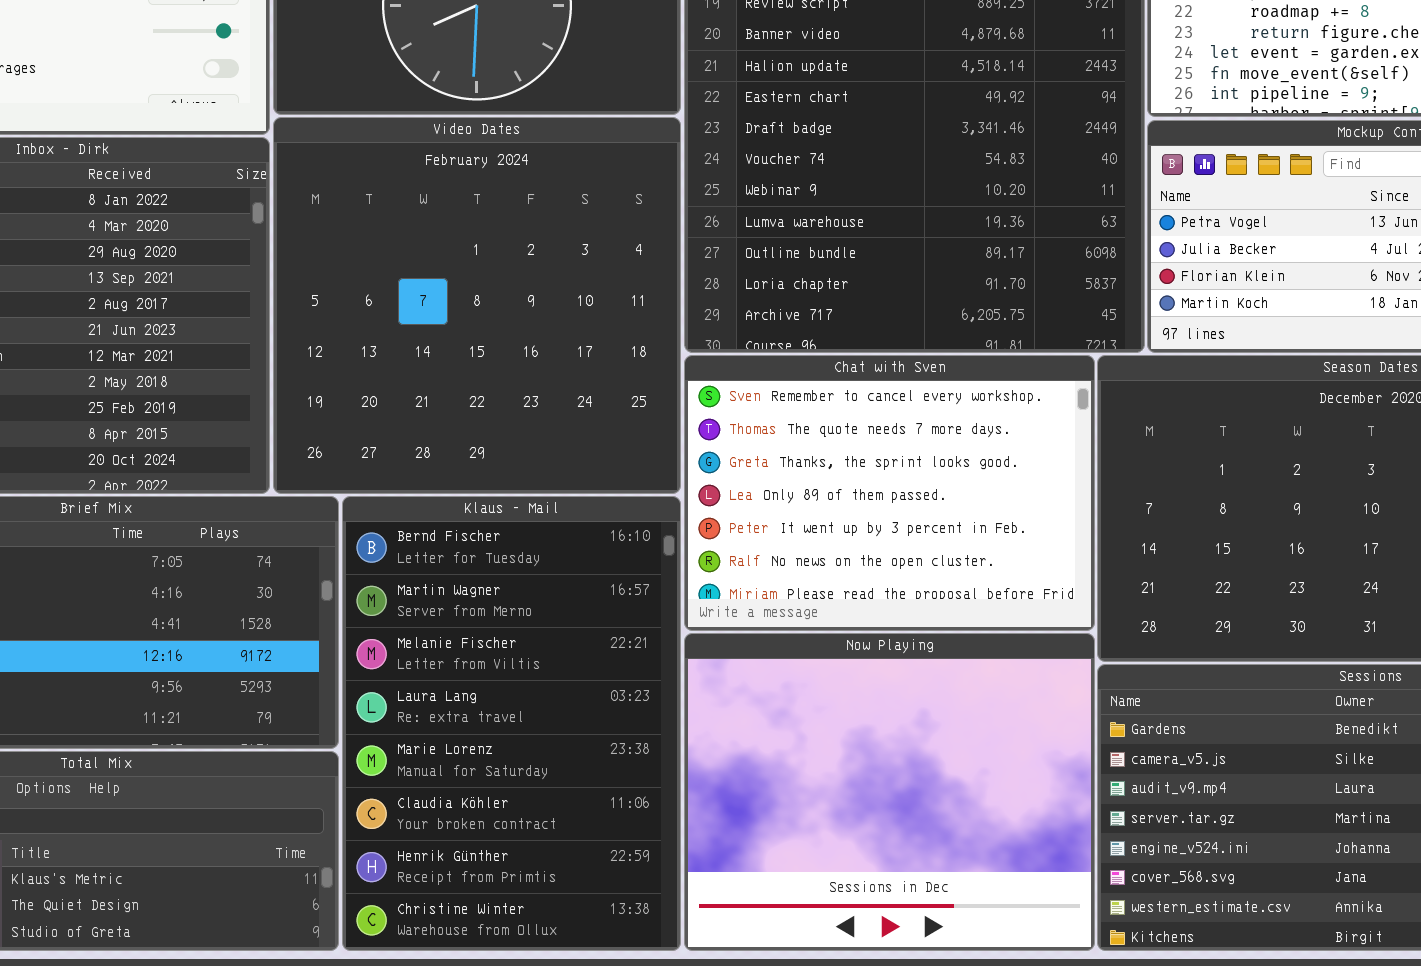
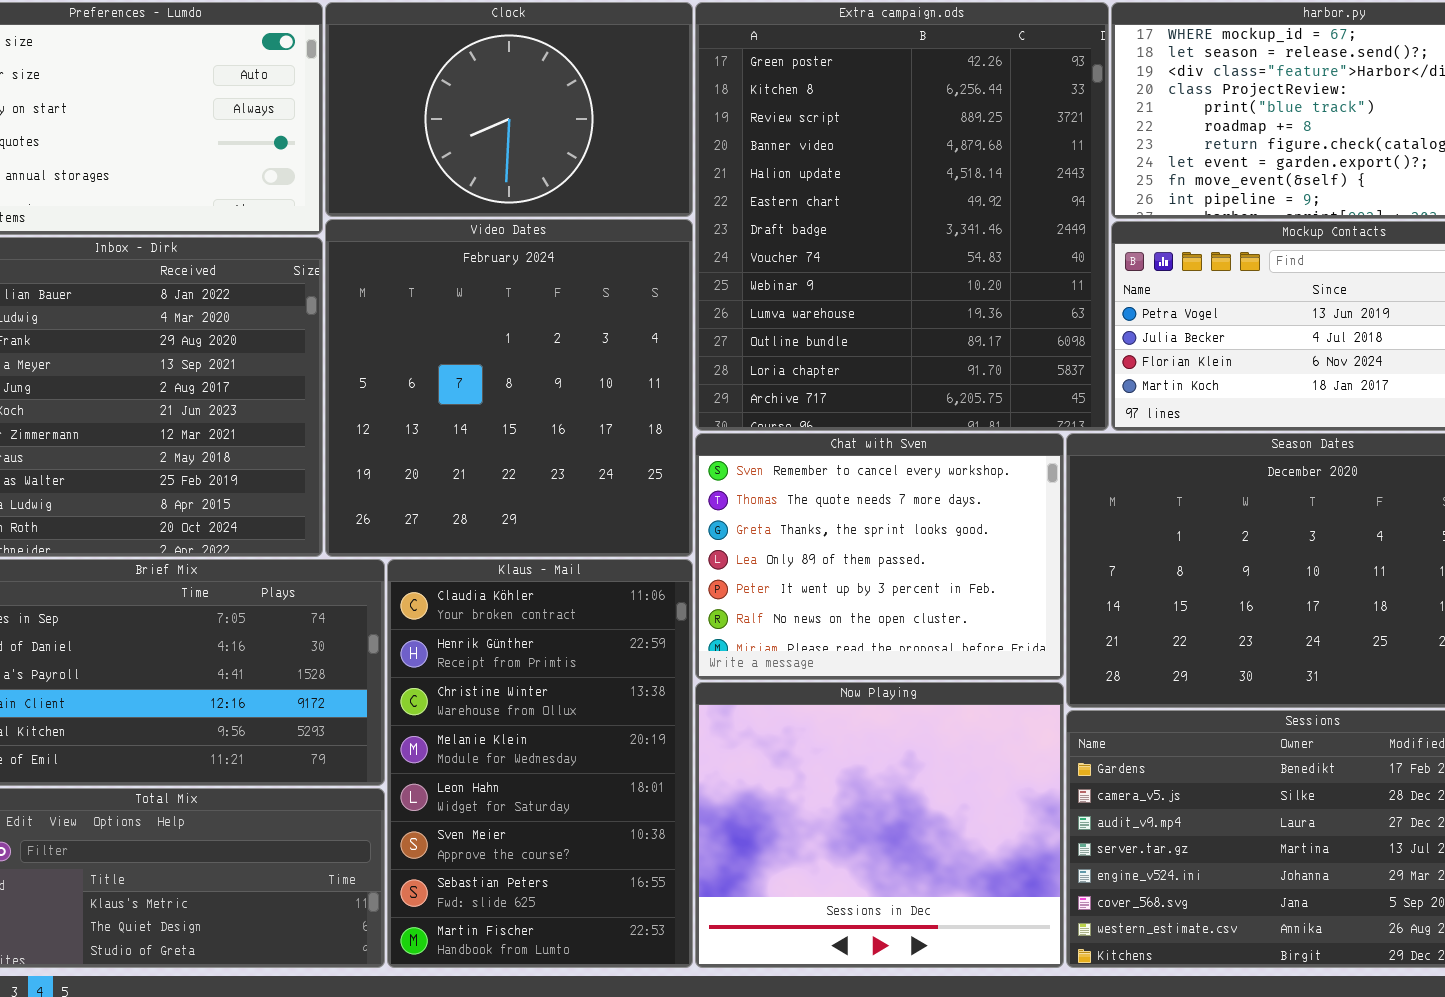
Klaus - Mail: [342,496,681,951] -> [387,559,693,968], scrolled down 5 rows

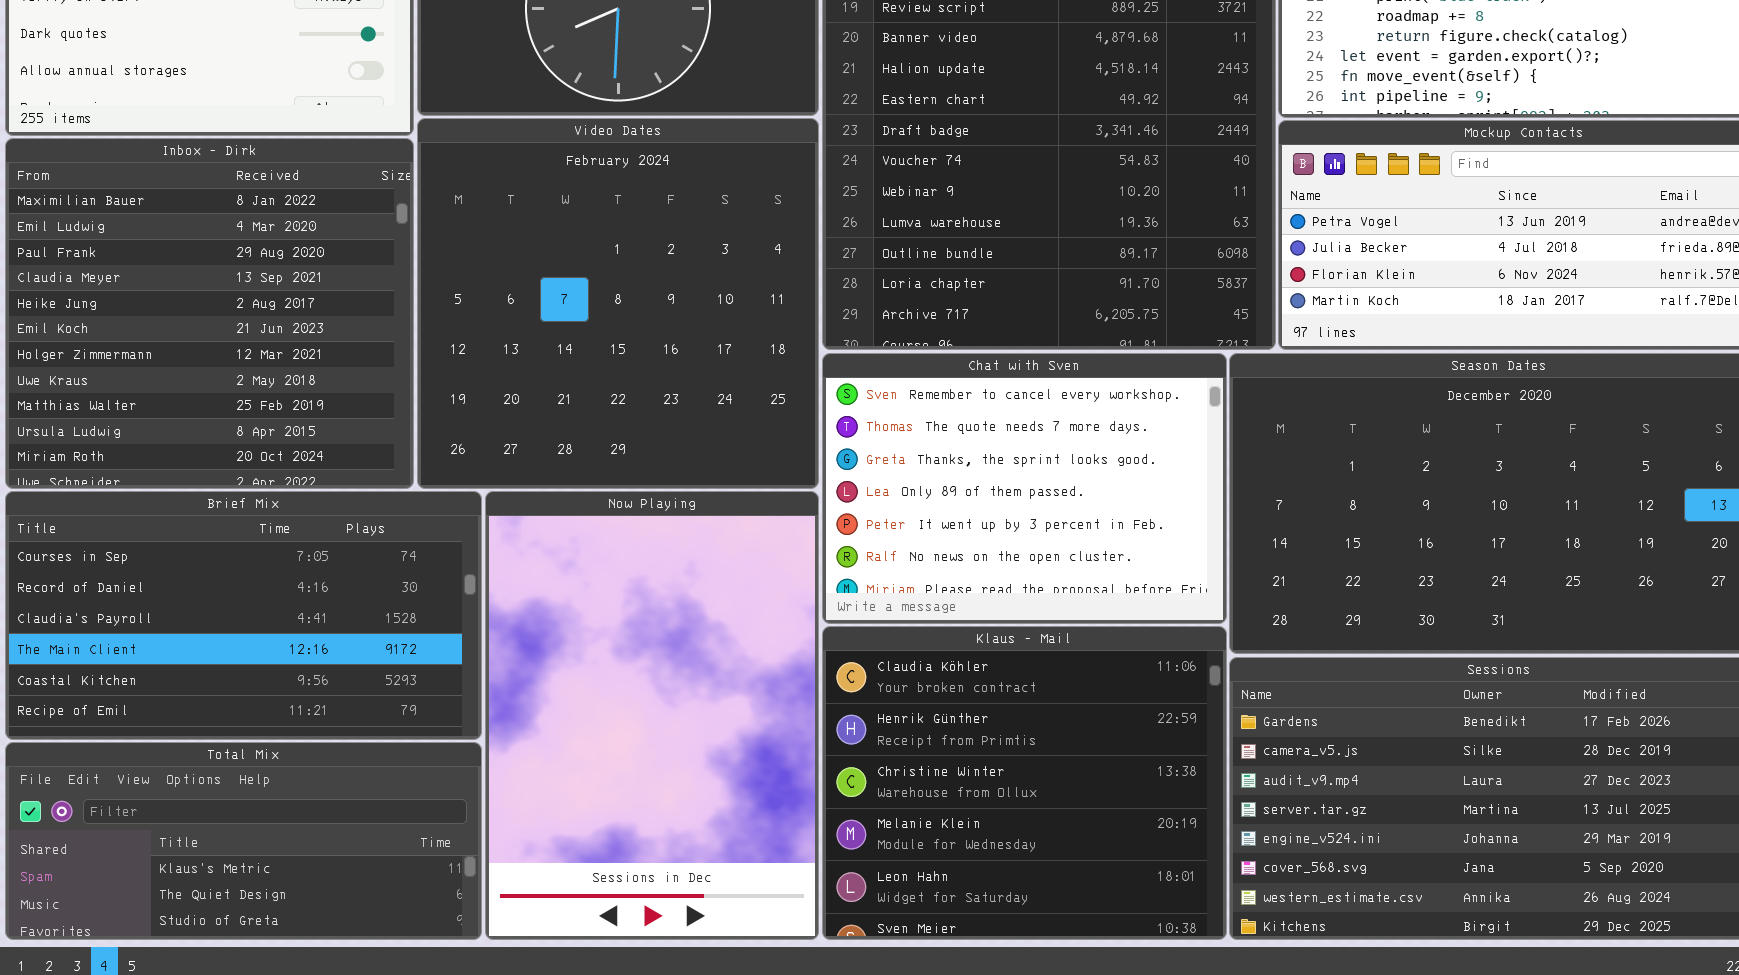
Klaus - Mail: [387,559,693,968] -> [822,626,1227,940], moved, resized
Now Playing: [695,682,1064,968] -> [485,491,819,940], moved, resized

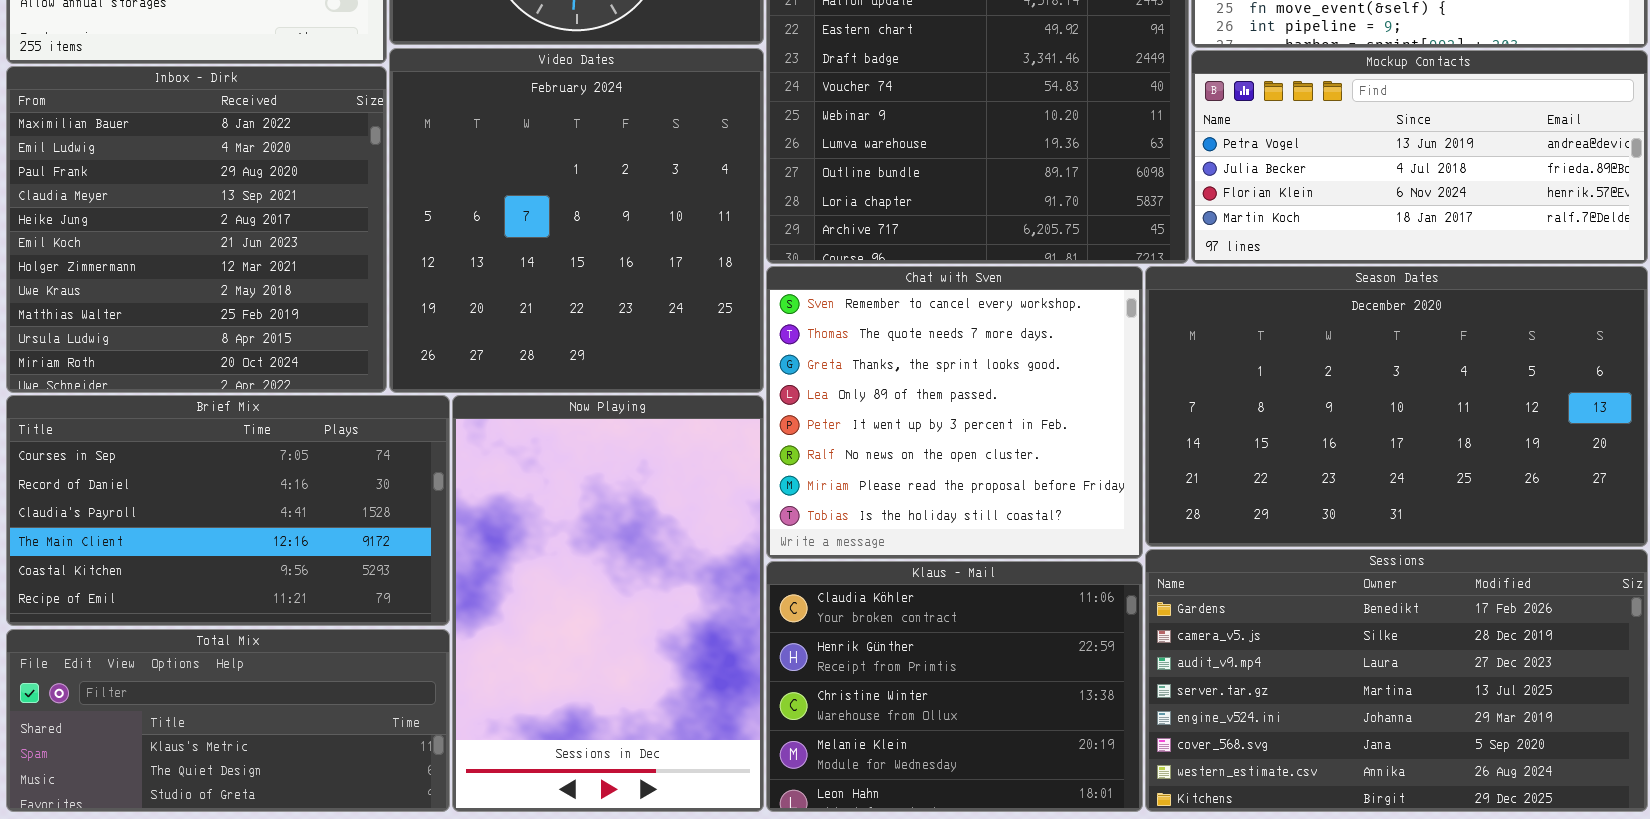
Chat with Sven: [822,353,1227,624] -> [766,266,1143,559], resized
Klaus - Mail: [822,626,1227,940] -> [766,561,1143,812], resized

